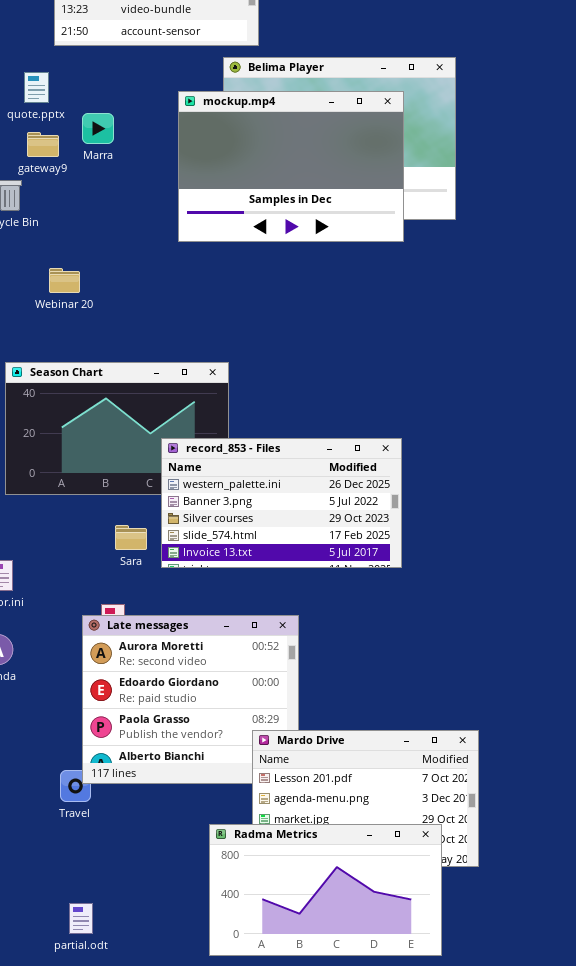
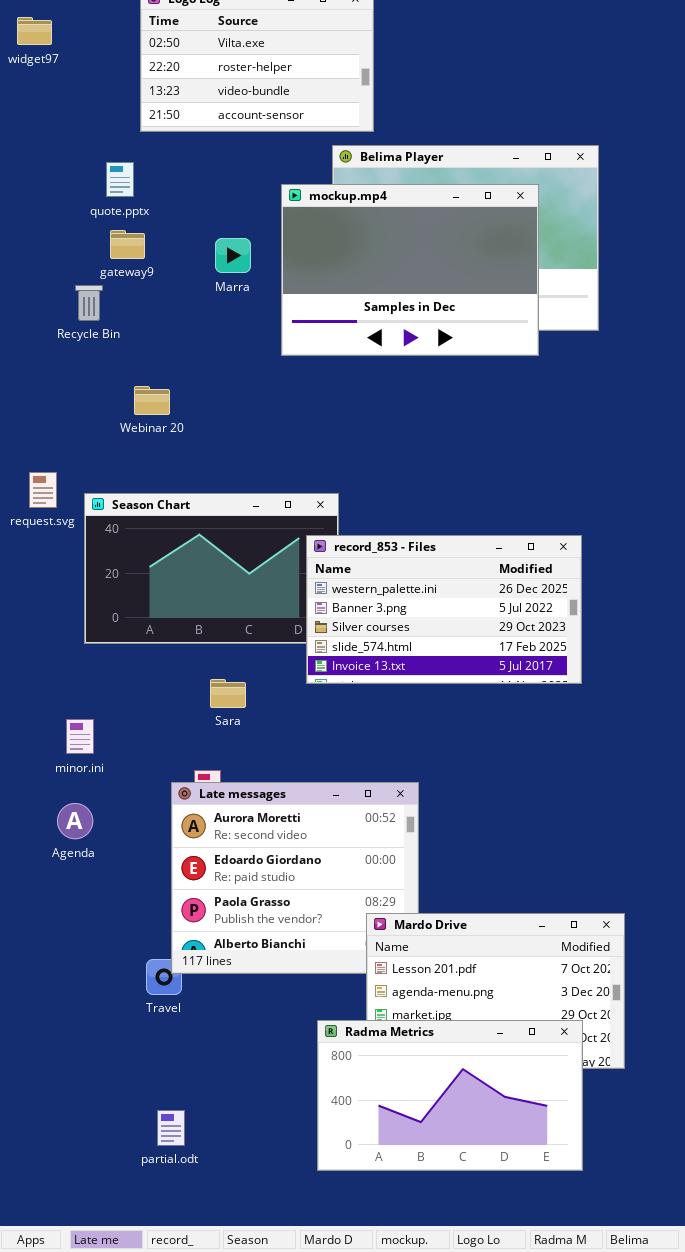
Marra: [82,113,114,144] -> [215,238,251,273], moved
record_853 - Files: [161,438,402,568] -> [306,535,582,684], moved

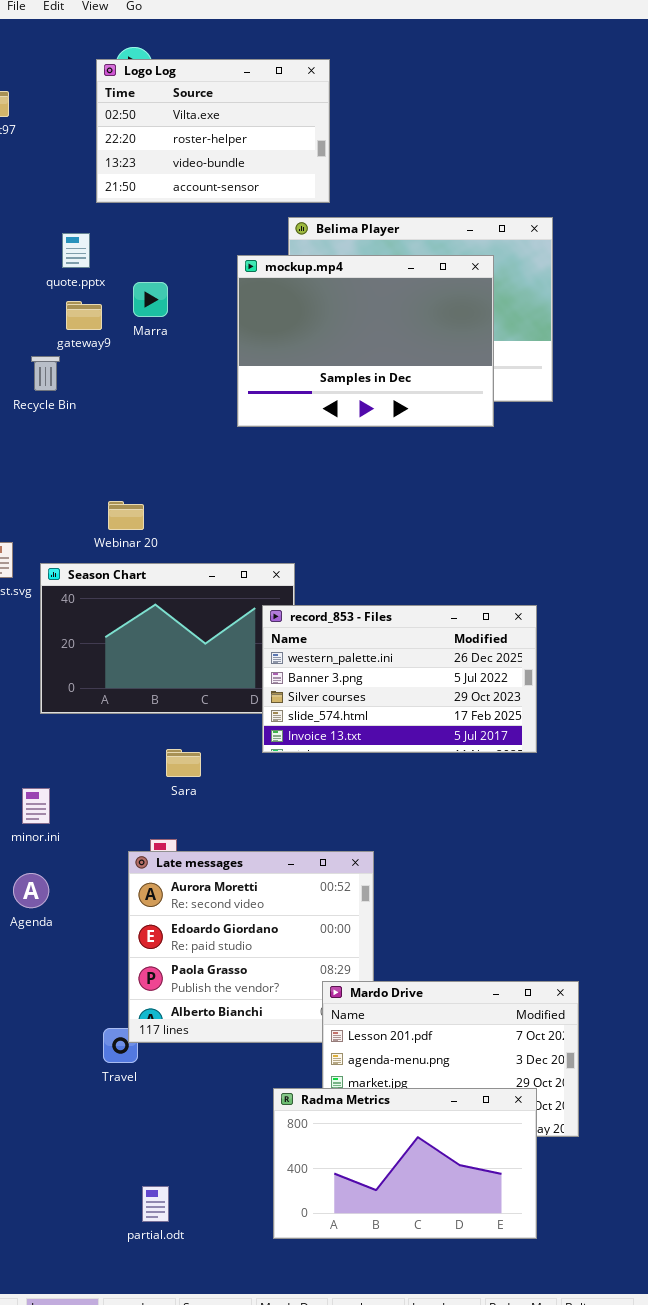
Marra: [215,238,251,273] -> [133,282,168,317], moved
Webinar 20: [134,386,170,415] -> [108,501,144,530], moved
partial.odt: [157,1110,185,1146] -> [142,1186,169,1222], moved

